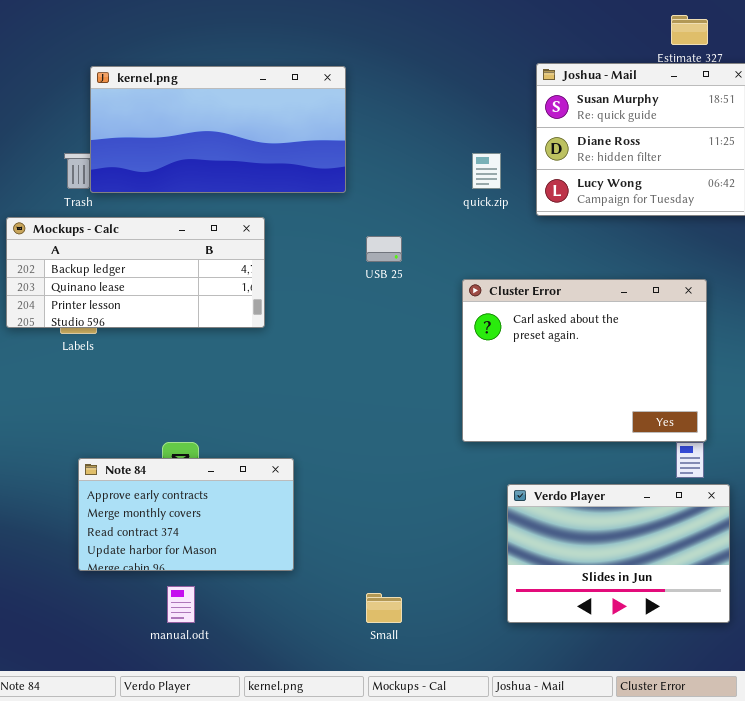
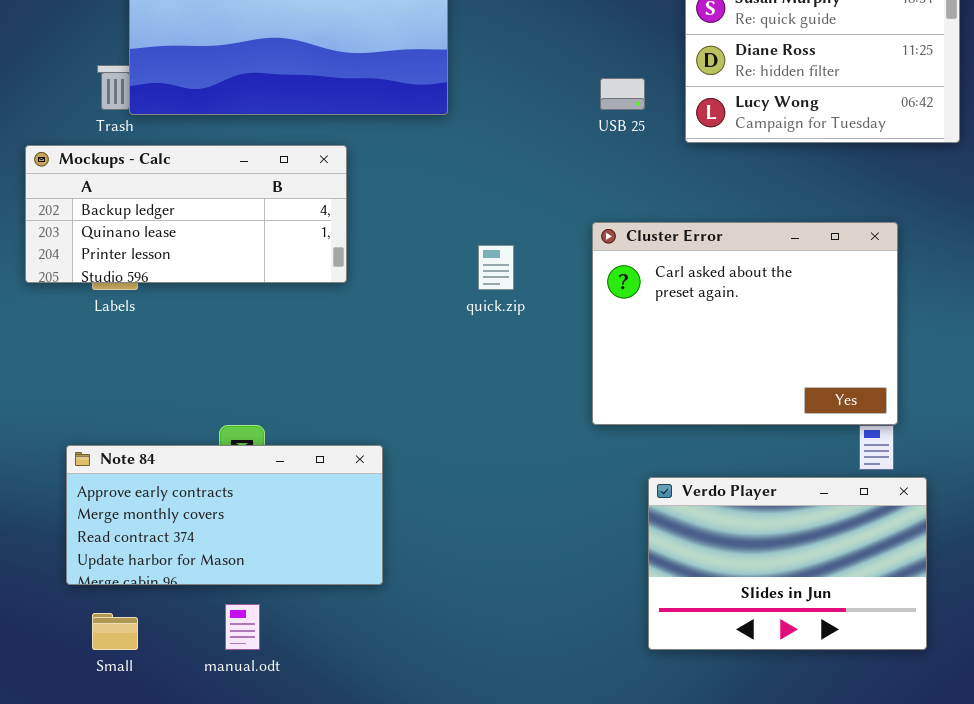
quick.zip: [472,153,501,189] -> [478,245,514,290], moved
USB 25: [366,236,402,262] -> [600,78,645,110], moved
Note 84: [78,458,294,571] -> [66,445,383,585], resized
Small: [366,593,402,623] -> [92,613,138,650], moved

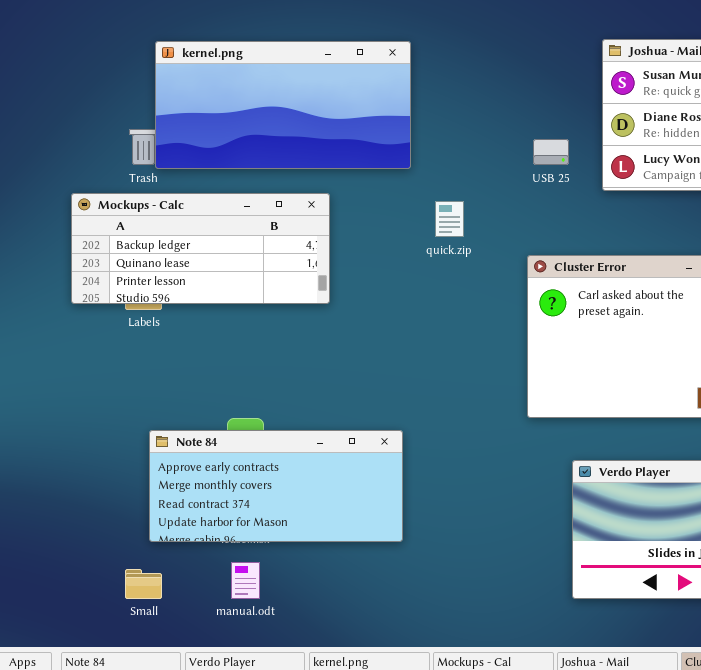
quick.zip: [478,245,514,290] -> [435,201,464,237], moved
Note 84: [66,445,383,585] -> [149,430,403,542], moved

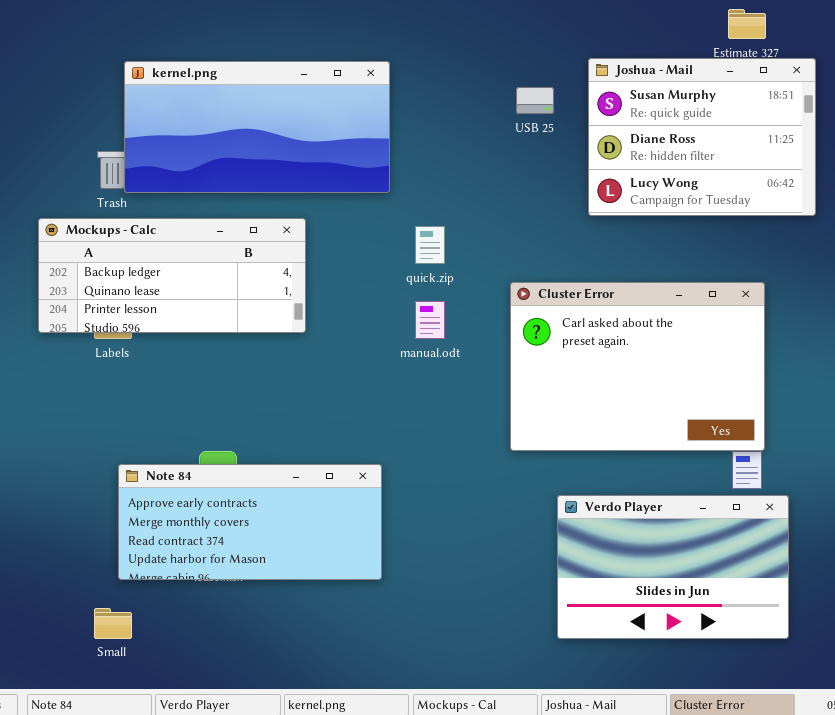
USB 25: [533,139,569,165] -> [516,87,554,114], moved
manual.odt: [231,562,260,599] -> [415,301,445,339], moved

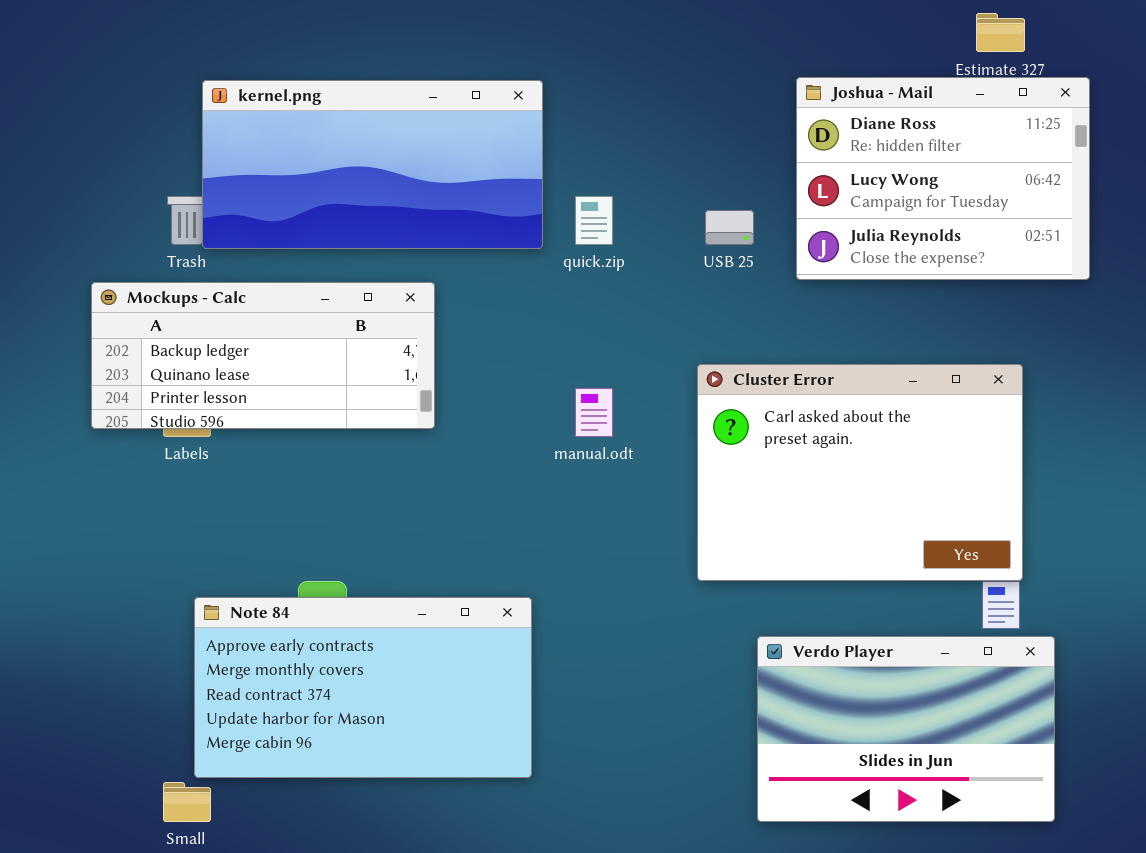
Joshua - Mail: [588,58,816,216] -> [796,77,1090,280], scrolled down 1 row
USB 25: [516,87,554,114] -> [705,210,754,245], moved
quick.zip: [415,226,445,264] -> [575,196,613,245], moved
Note 84: [118,464,382,580] -> [194,597,532,778], resized

